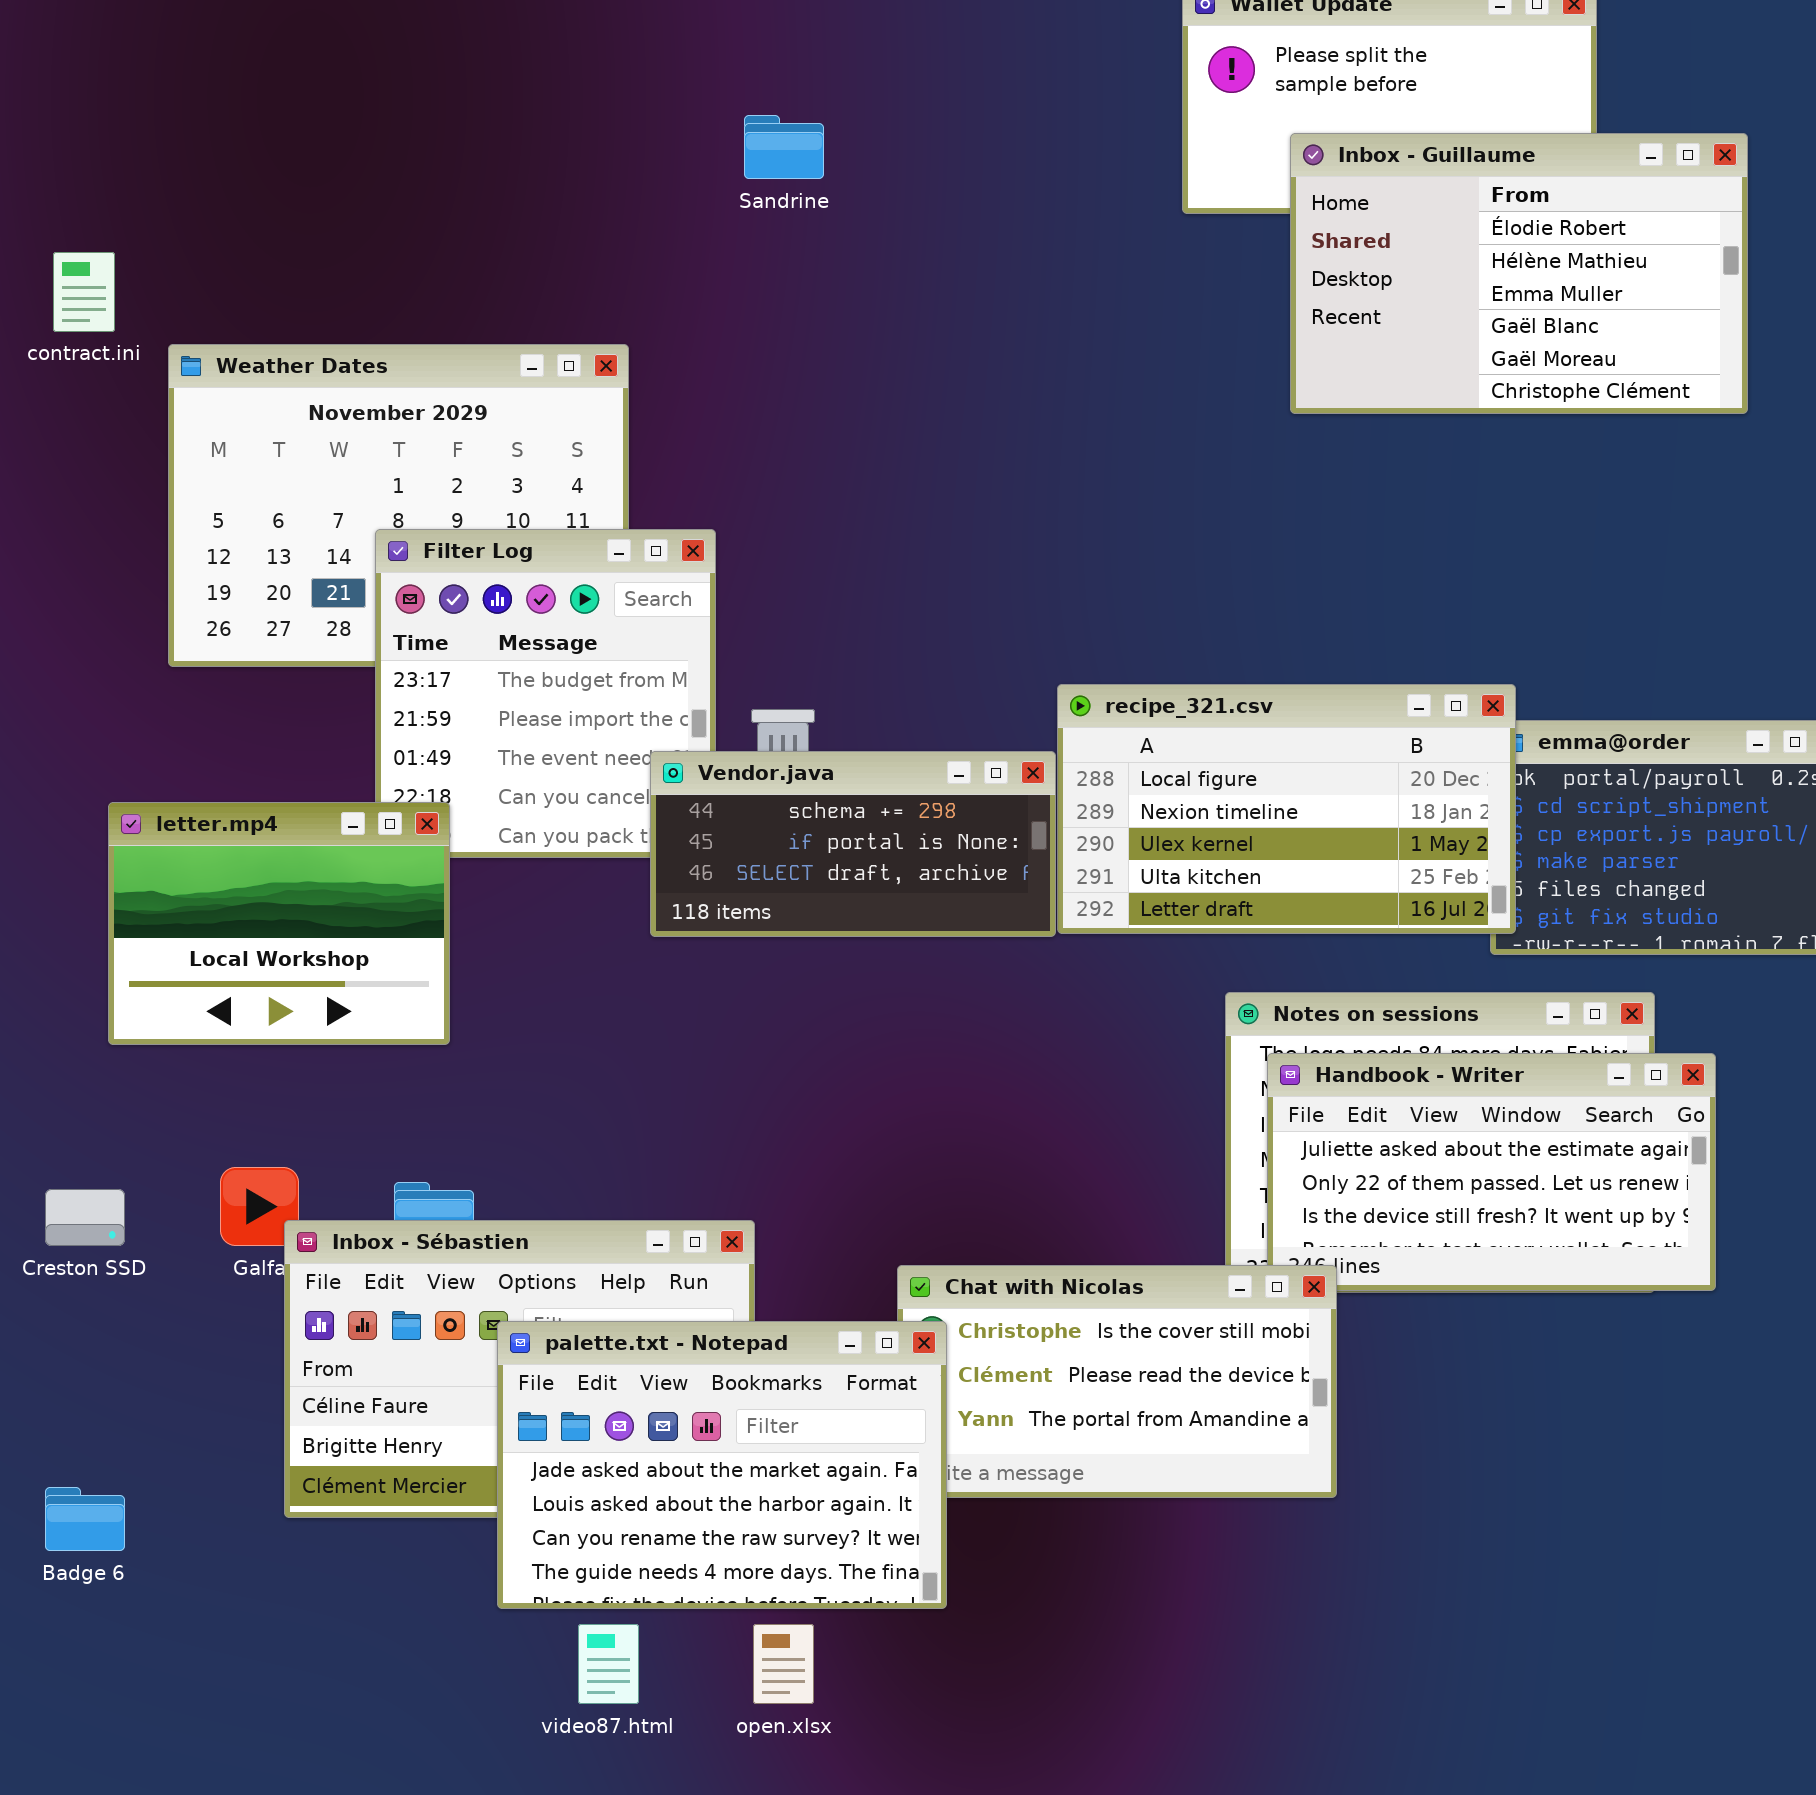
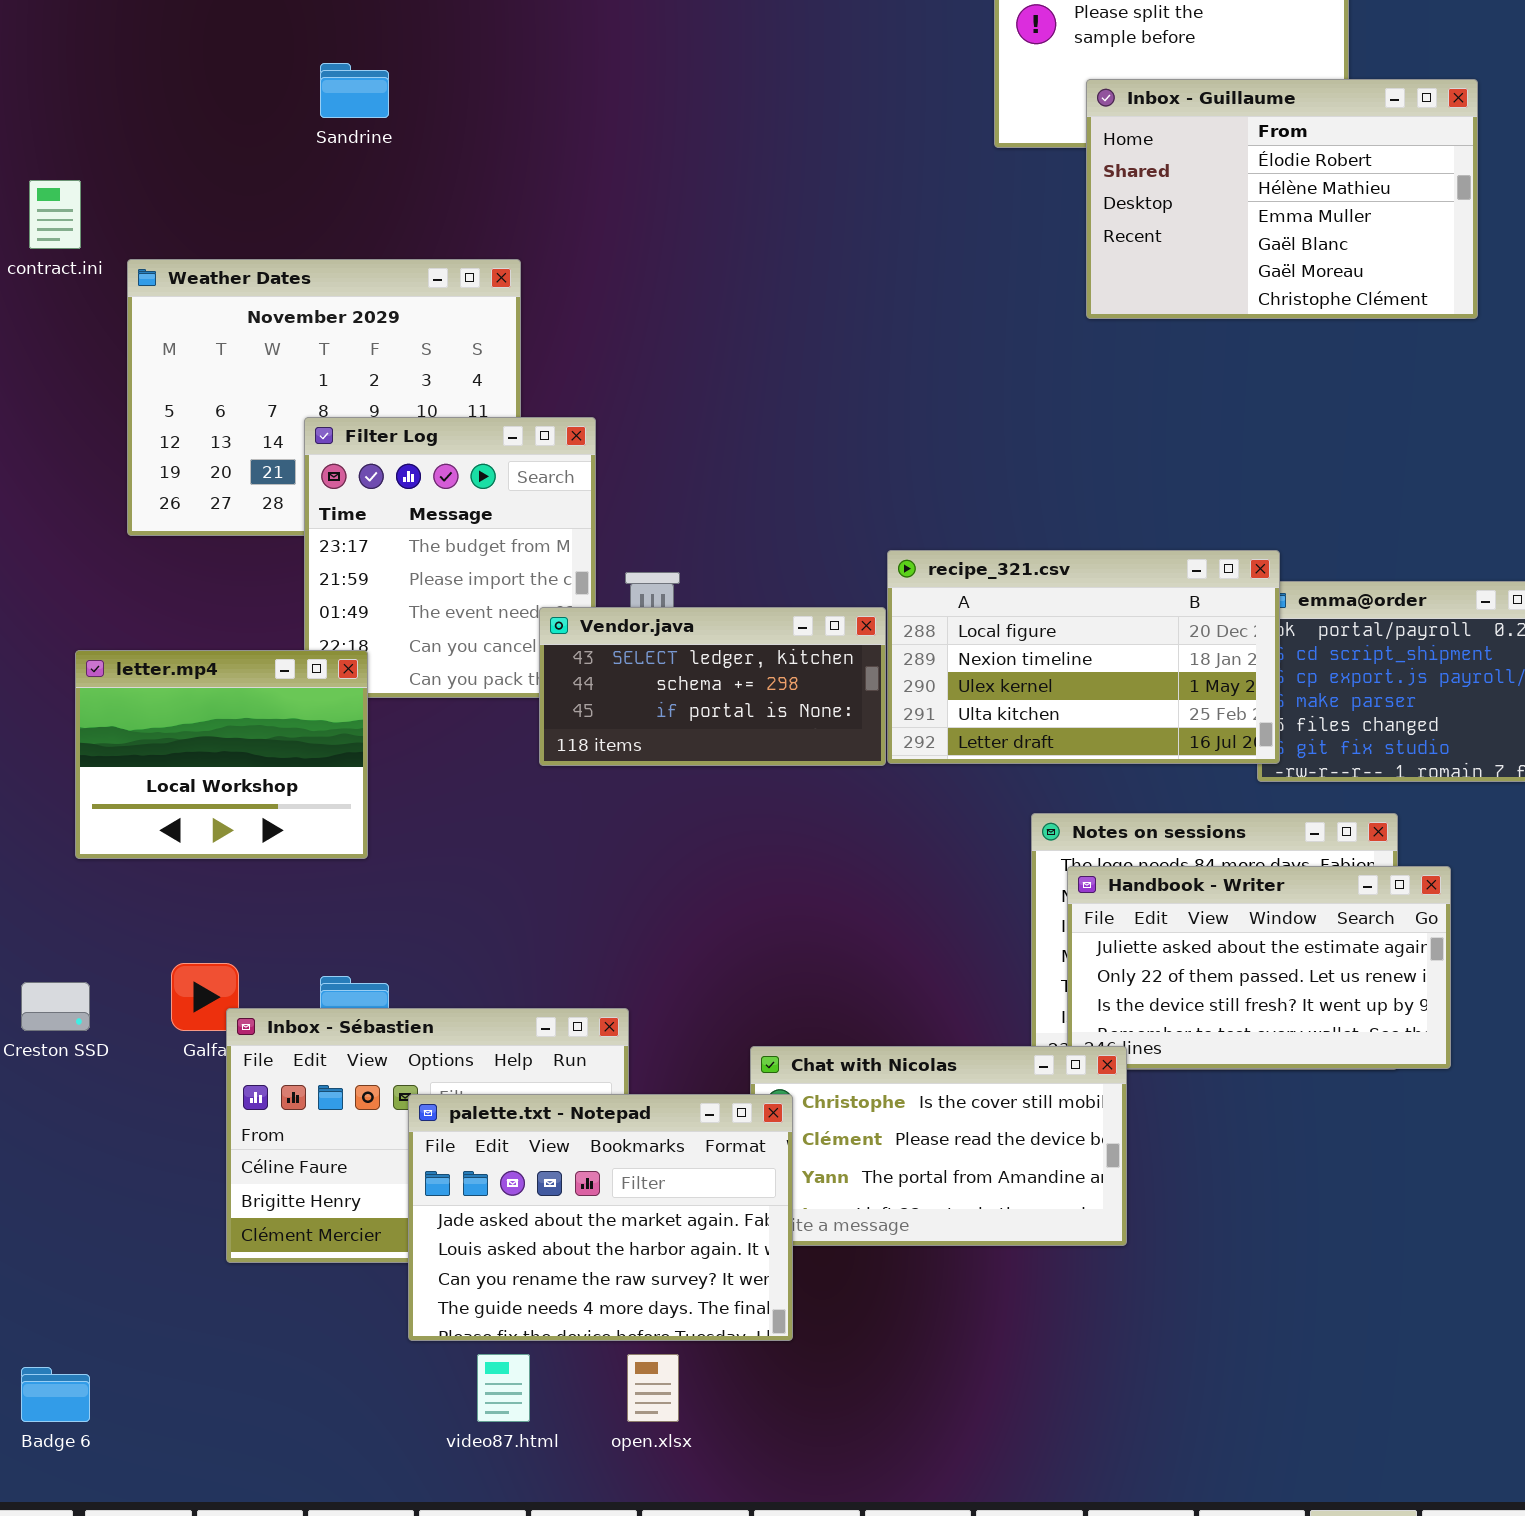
Sandrine: [744,115,824,179] -> [320,63,389,118], moved
Vendor.java: [650,751,1056,937] -> [539,607,886,766], scrolled up 1 row
Badge 6: [45,1487,125,1551] -> [21,1367,90,1422], moved

